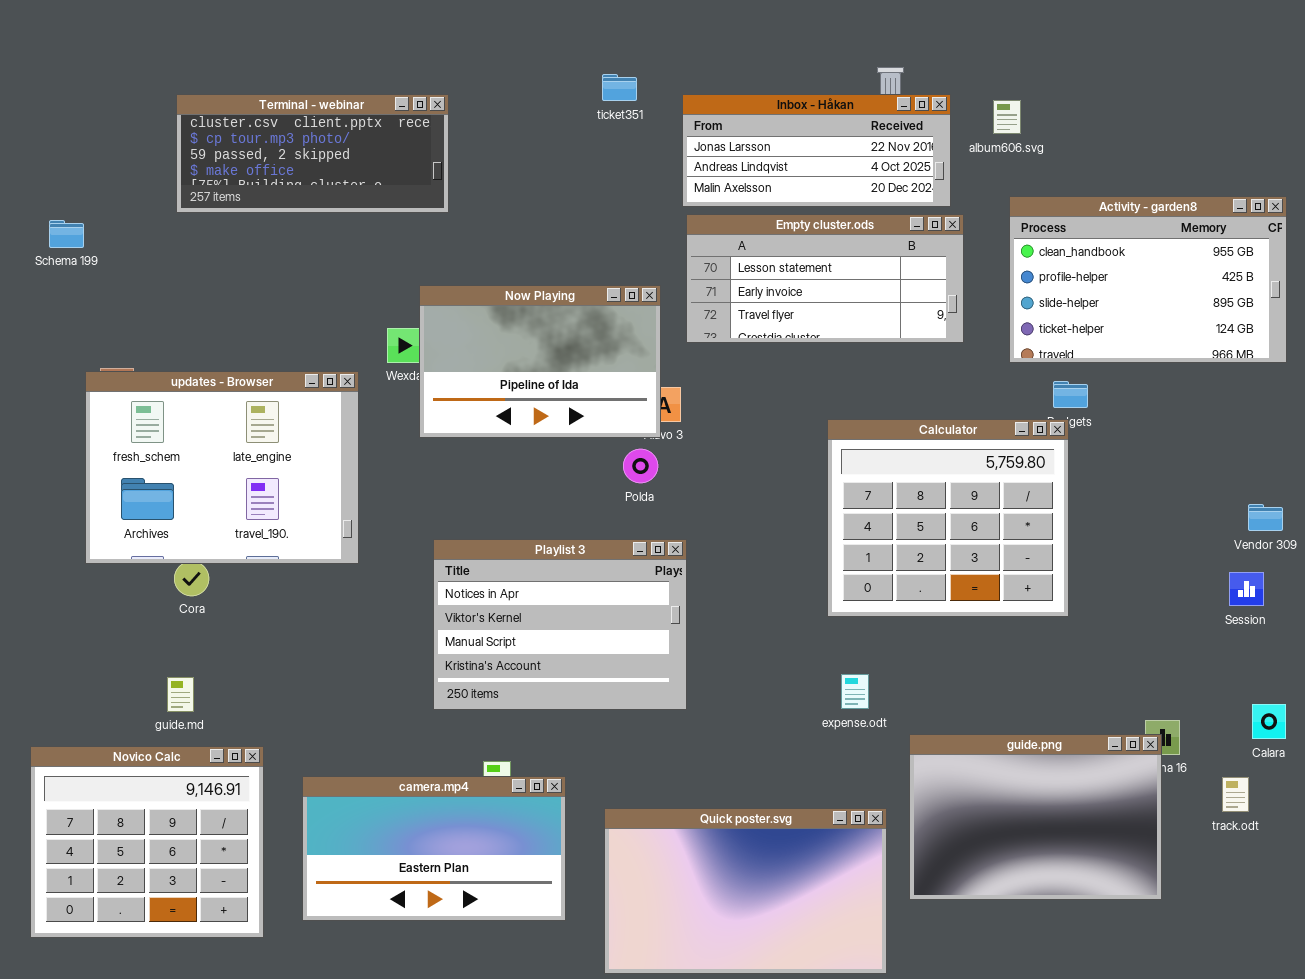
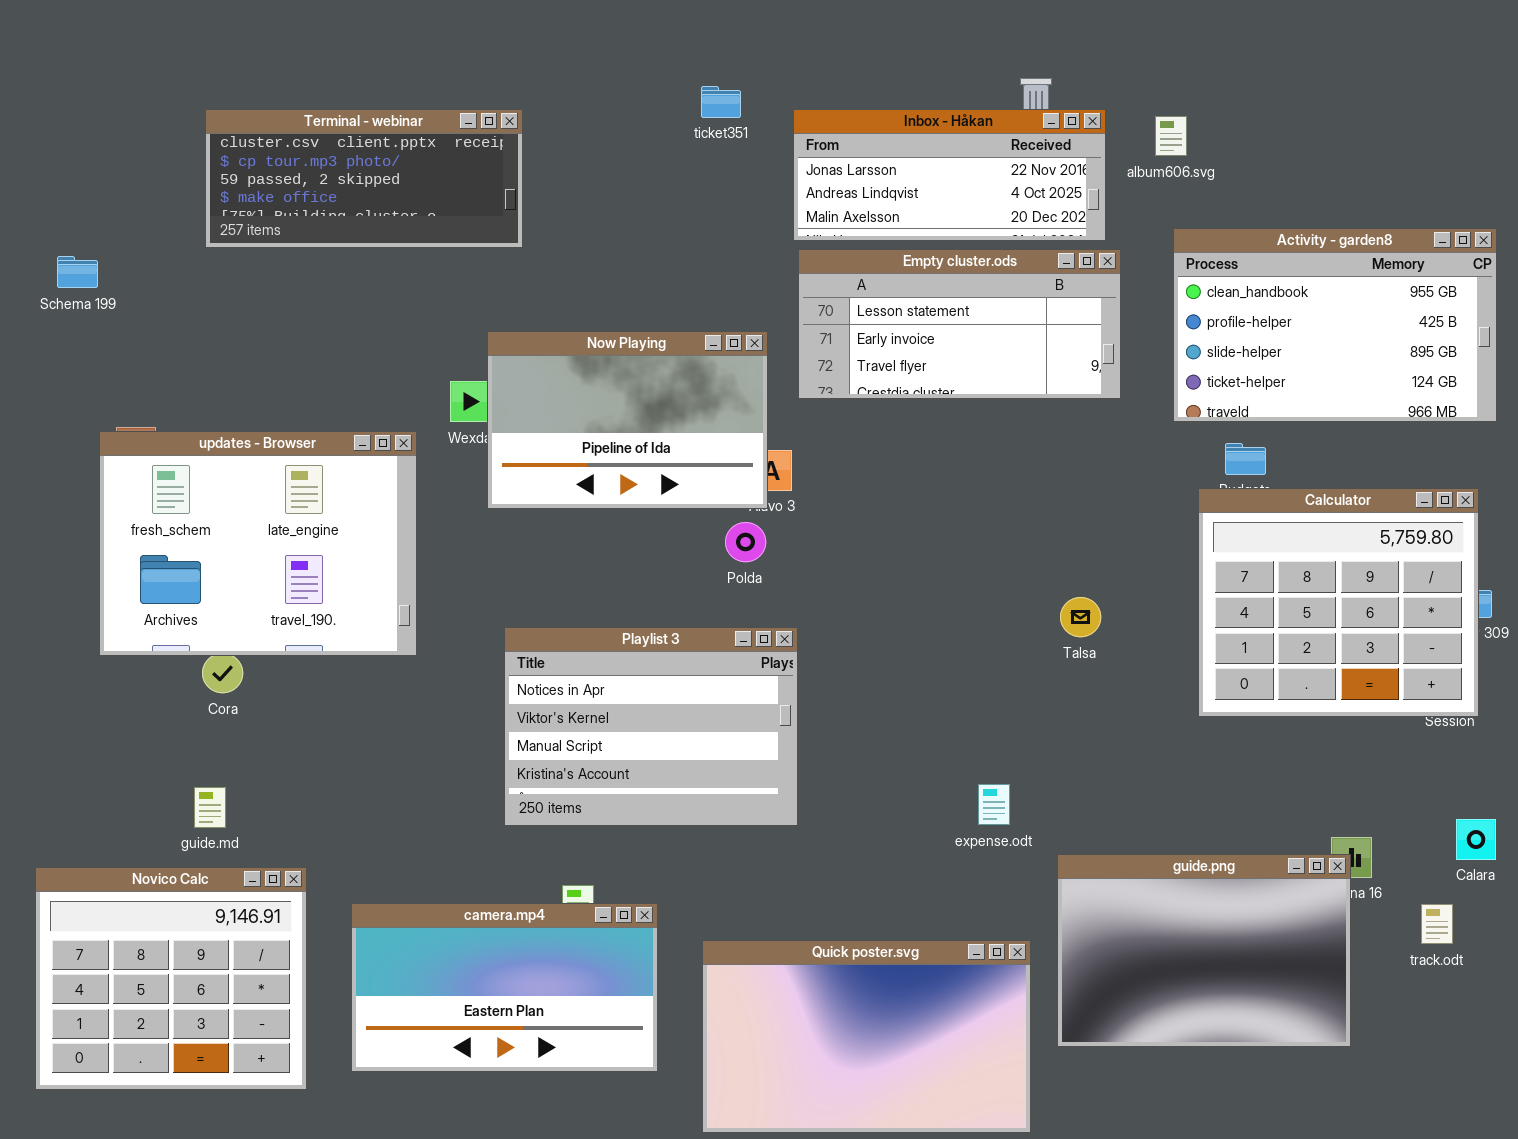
Calculator: [827,419,1069,617] -> [1198,488,1479,717], moved

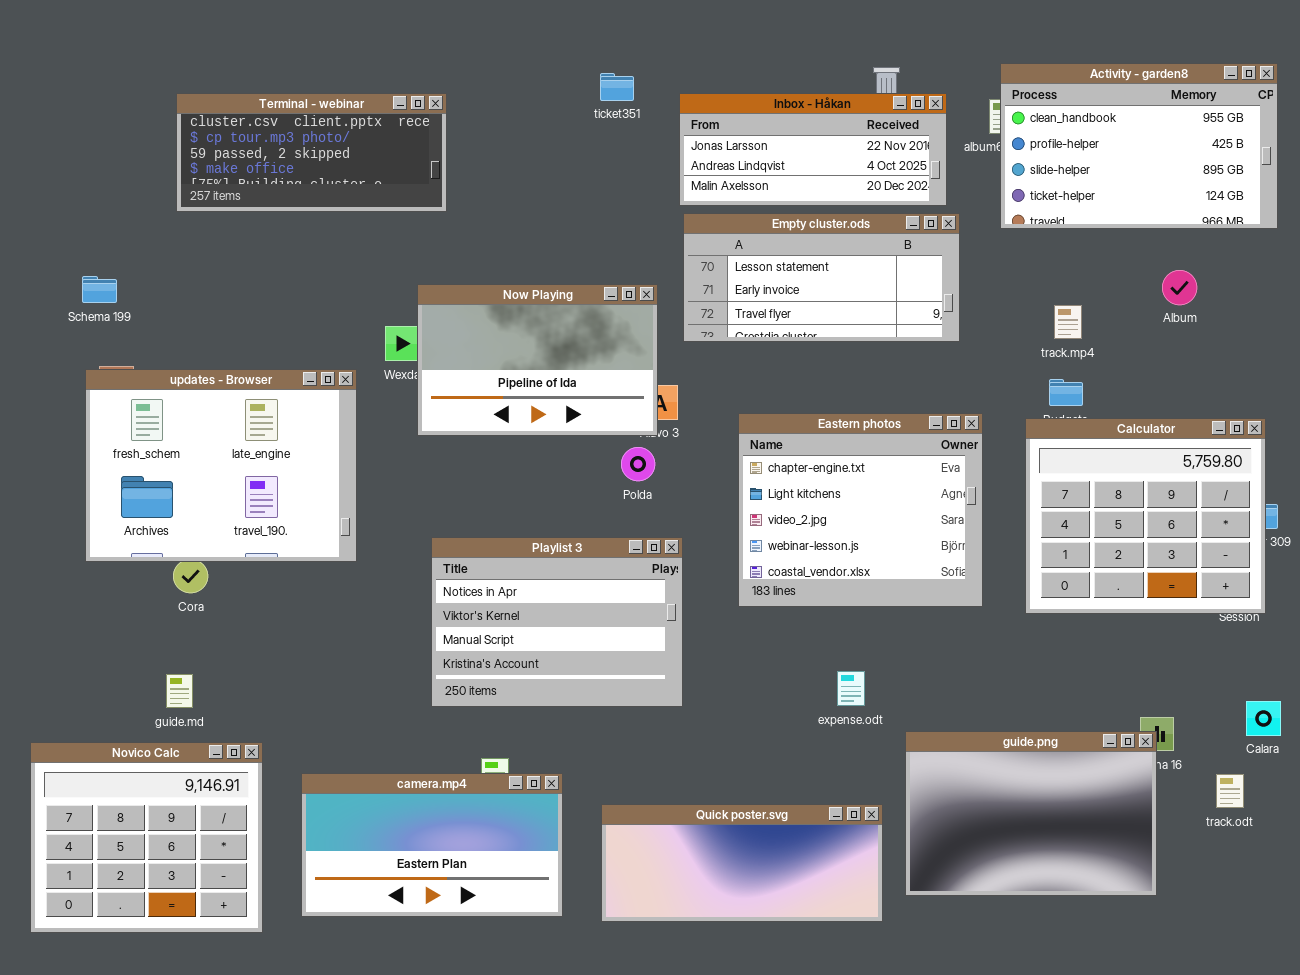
Activity - garden8: [1173,228,1497,422] -> [1000,63,1278,229], moved
Schema 199: [57,256,98,288] -> [82,276,117,303], moved
Eastern photos: none -> [738,413,983,607], opened
Quick poster.svg: [702,940,1031,1133] -> [601,804,883,922], resized

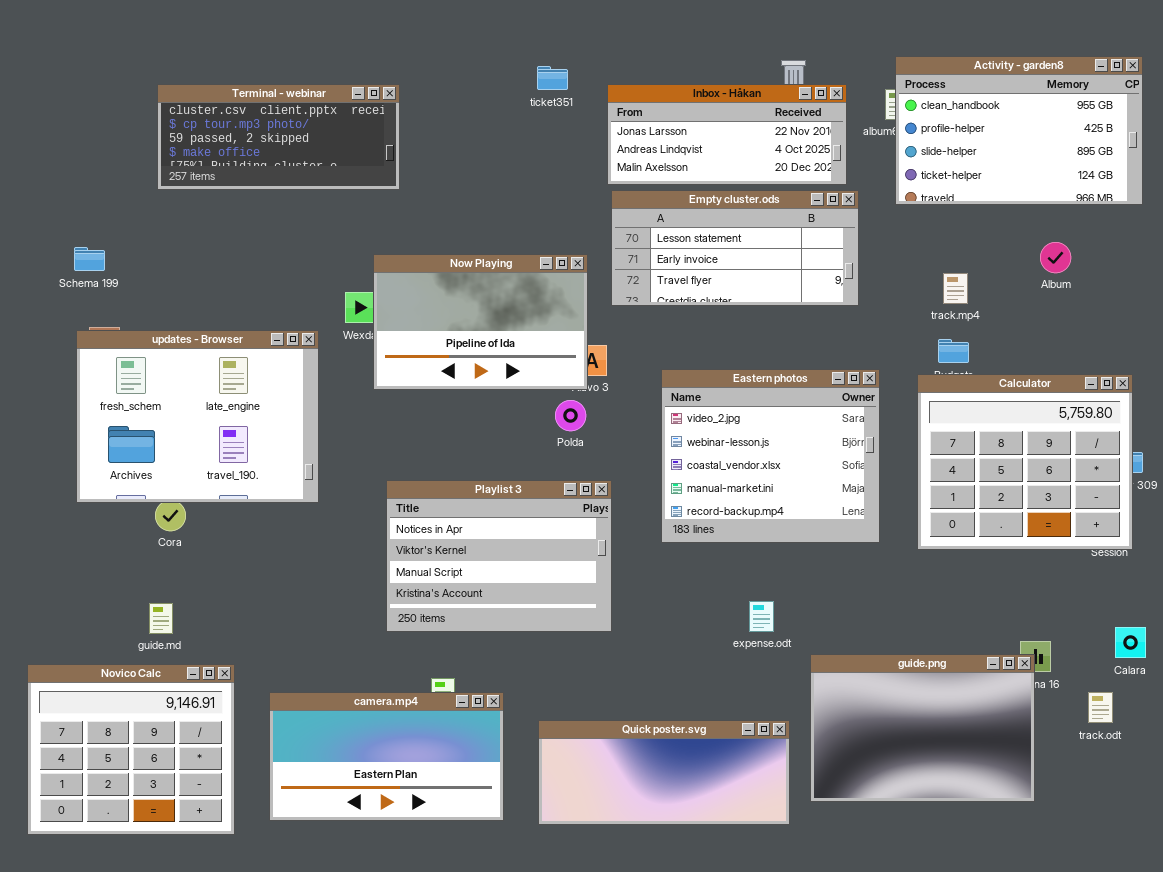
Eastern photos: [738,413,983,607] -> [661,369,880,543], scrolled down 2 rows

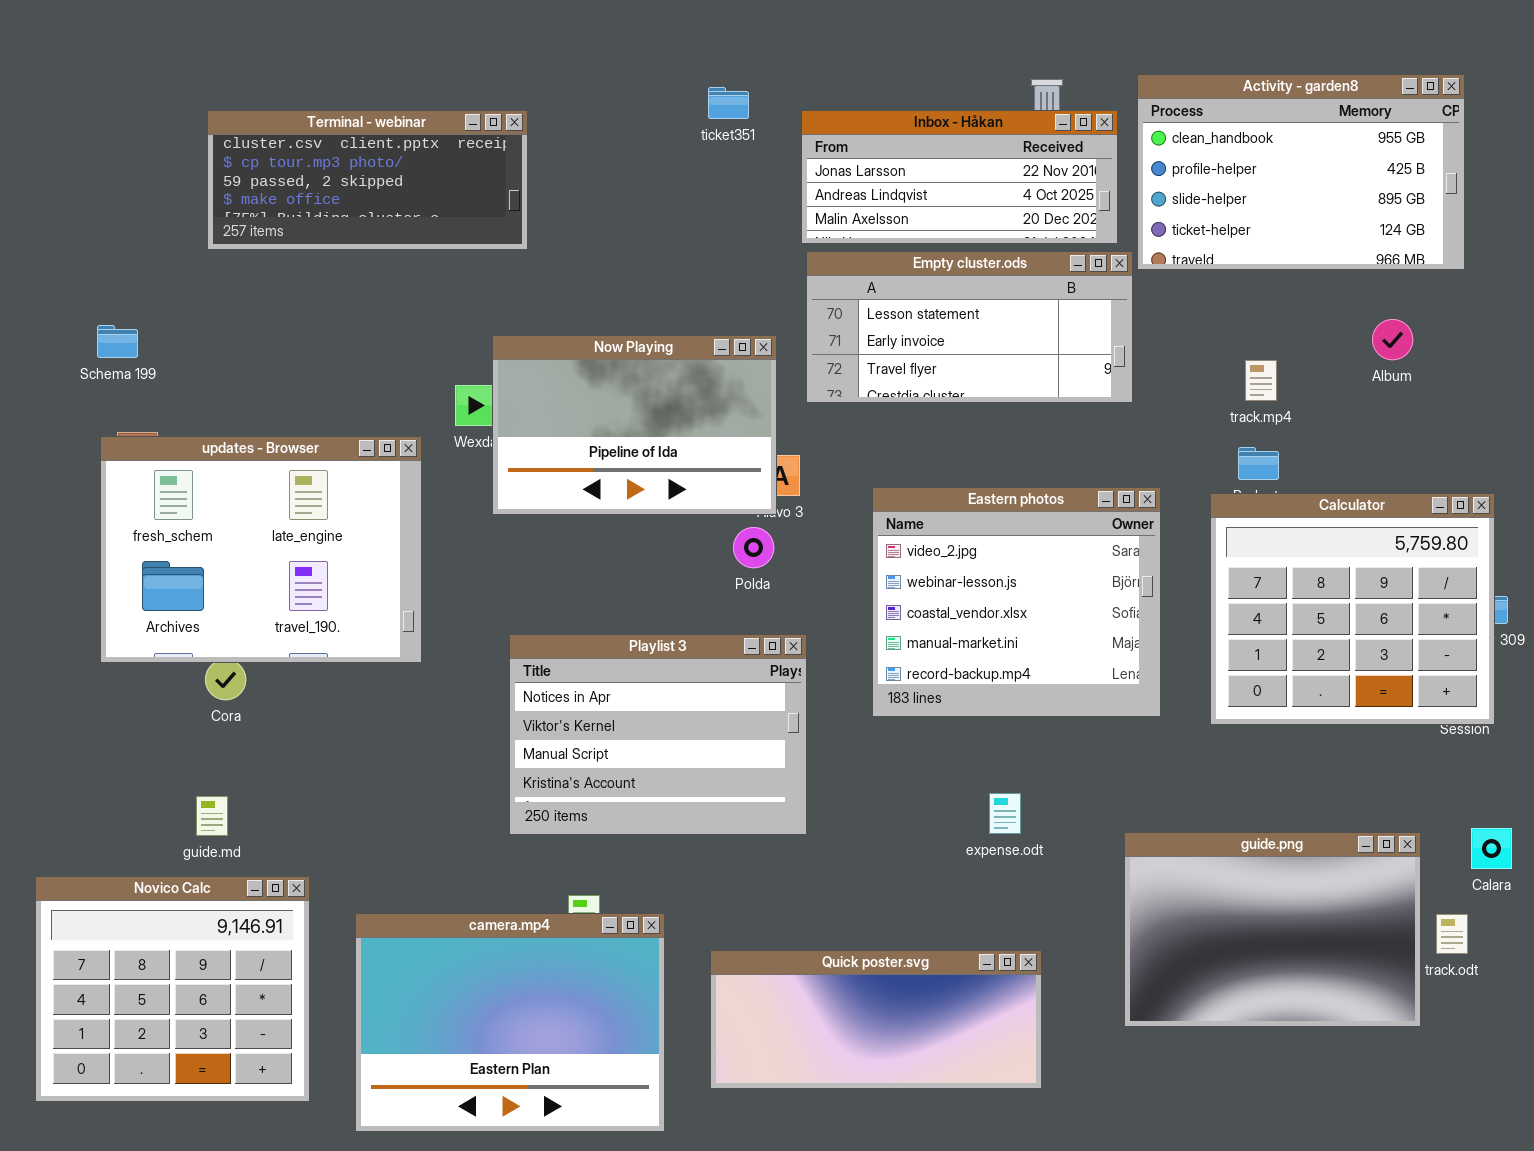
Activity - garden8: [895,56,1143,205] -> [1137,74,1465,270], moved
guide.png: [810,654,1035,802] -> [1124,832,1421,1027], moved
camera.mp4: [269,692,504,821] -> [355,913,665,1132], resized

